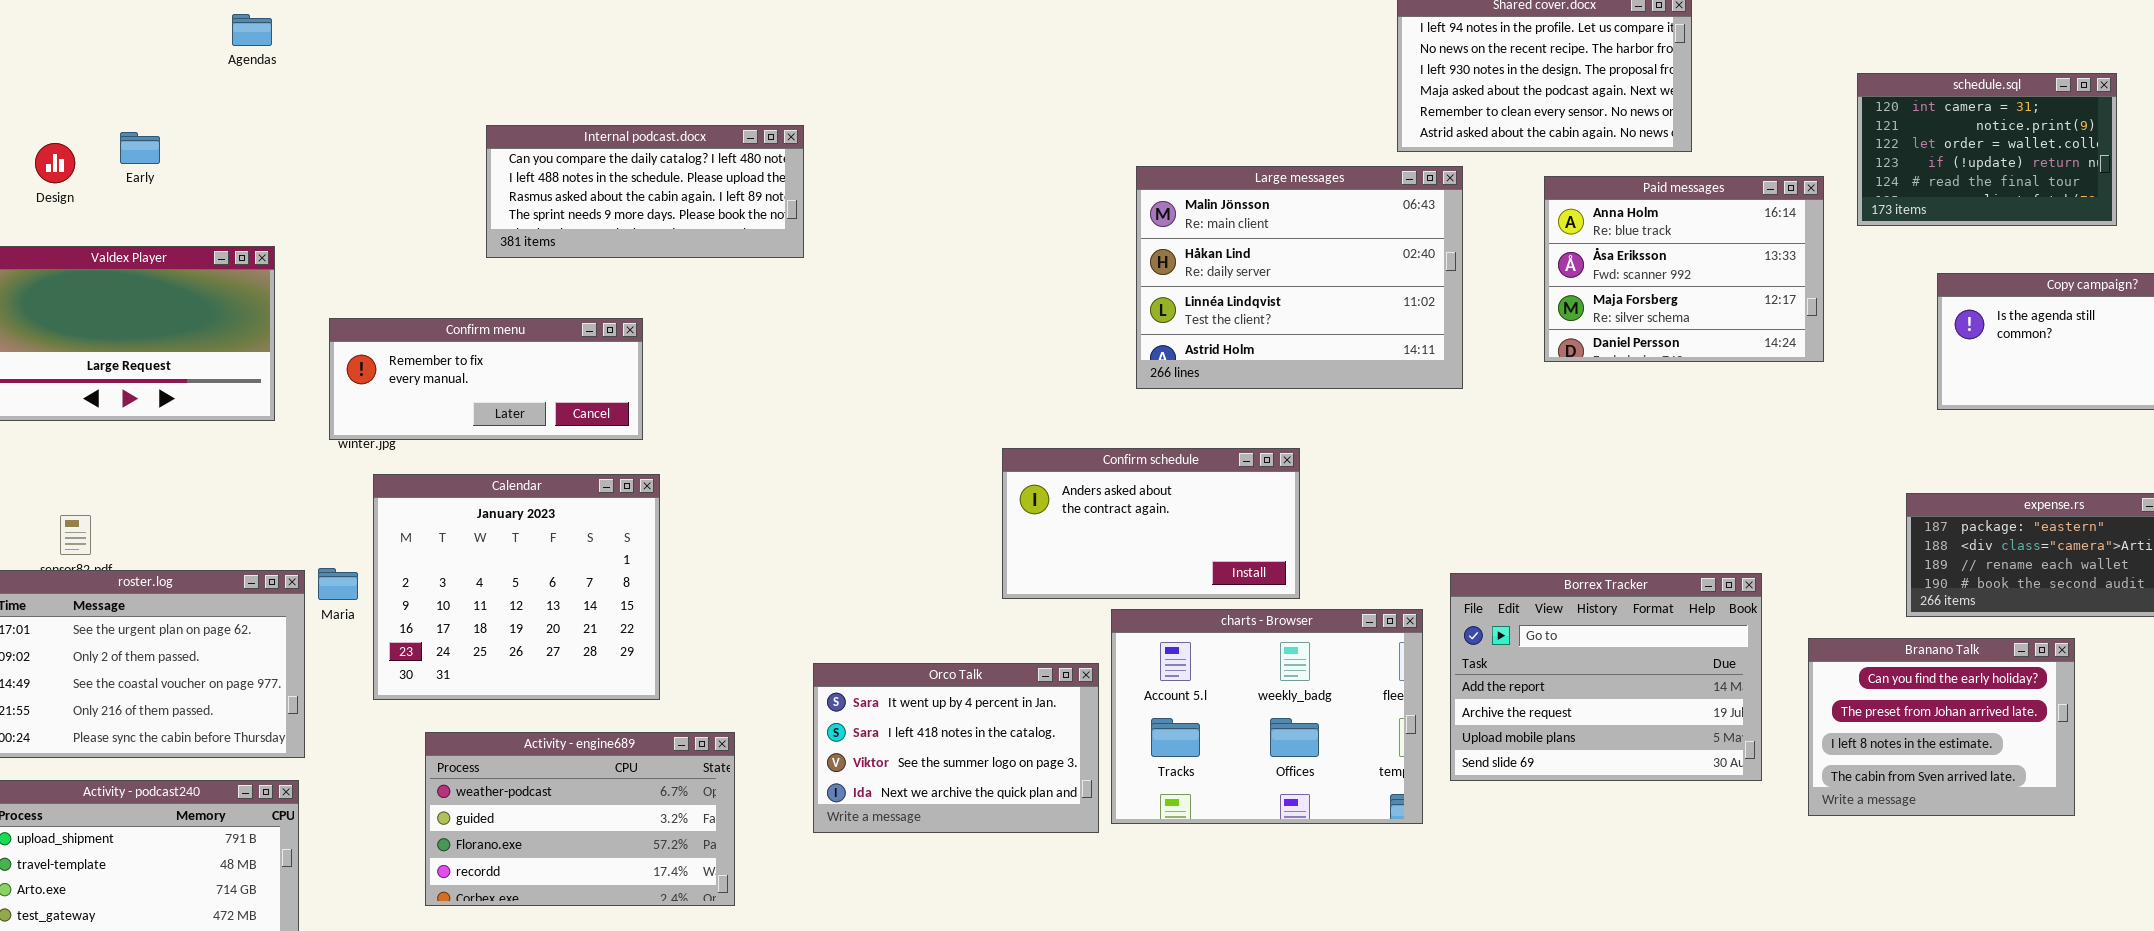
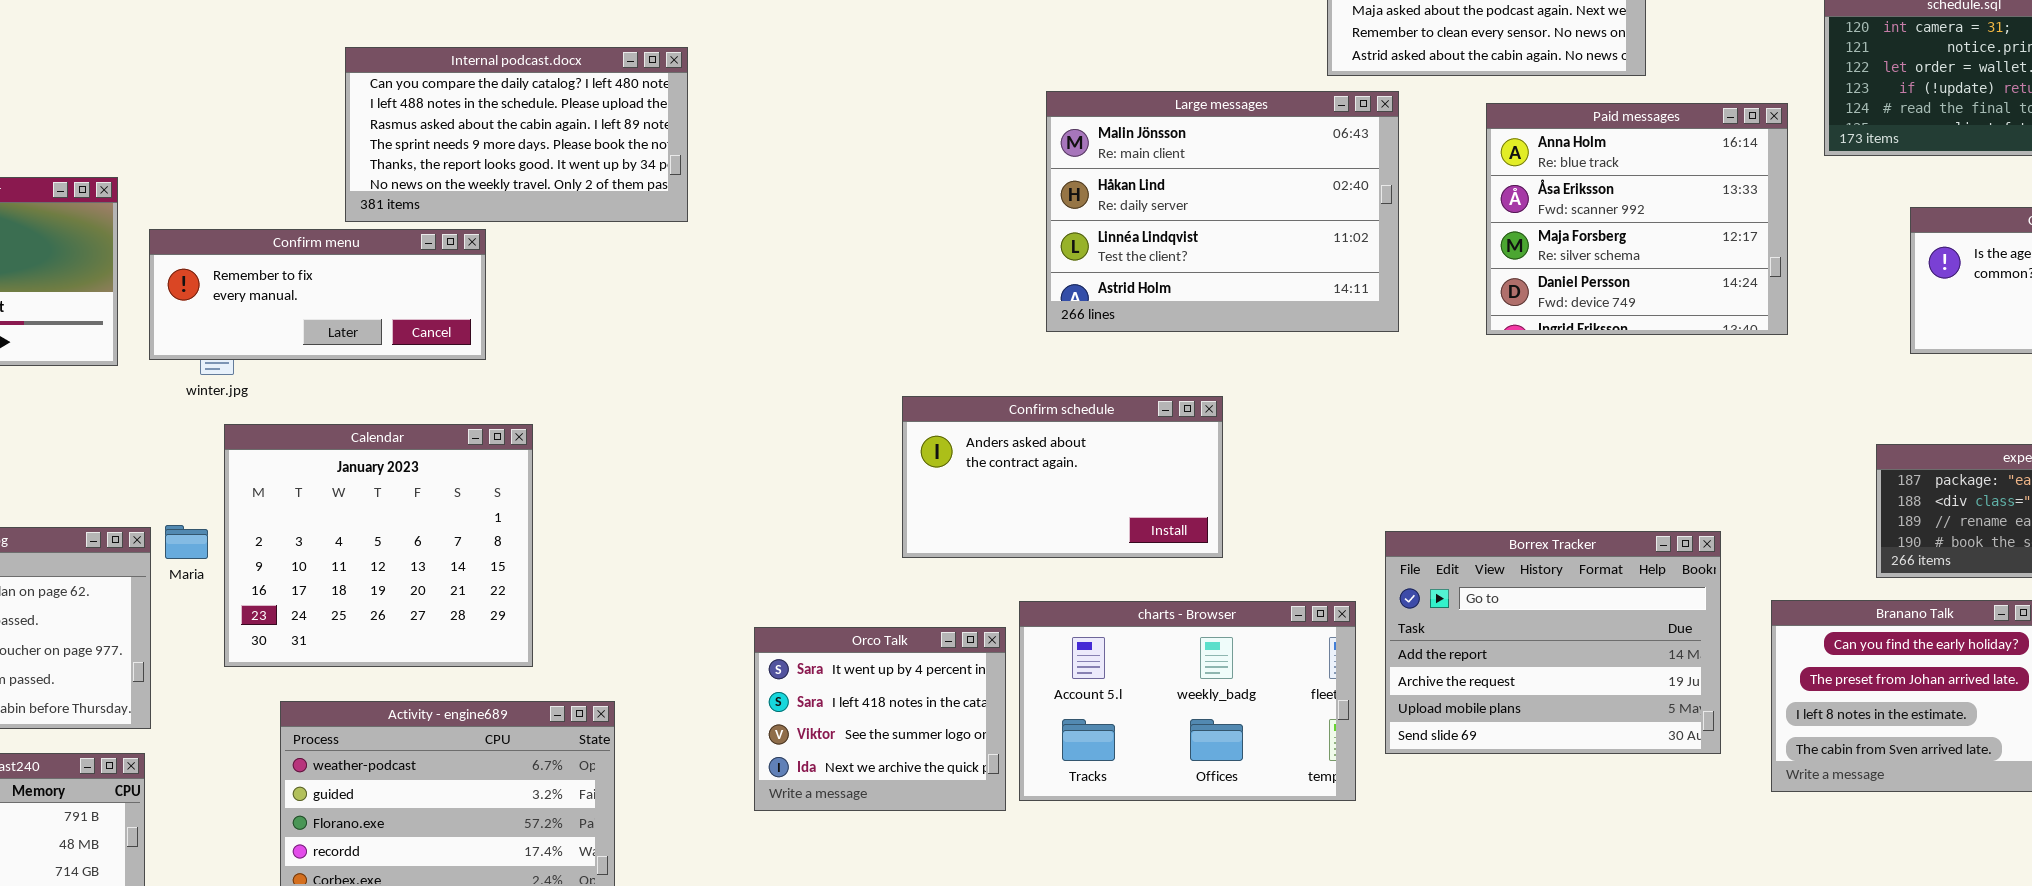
Internal podcast.docx: [486,125,804,258] -> [345,47,688,222], resized
Paid messages: [1544,176,1824,362] -> [1486,103,1788,335], resized
Confirm menu: [329,318,643,440] -> [149,229,486,360], moved
charts - Browser: [1111,609,1423,824] -> [1019,601,1356,801], resized
Orco Talk: [813,663,1099,833] -> [754,627,1006,811], resized

